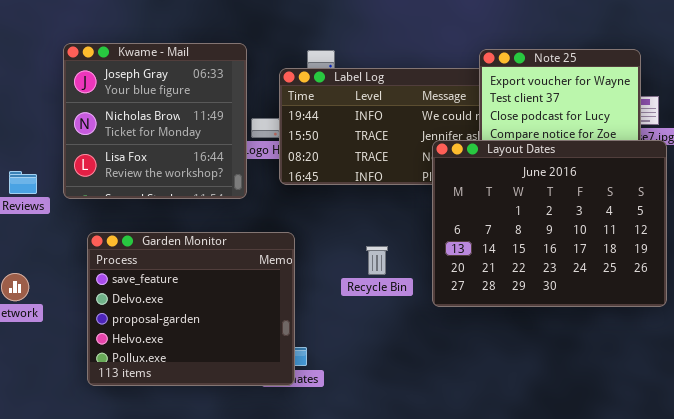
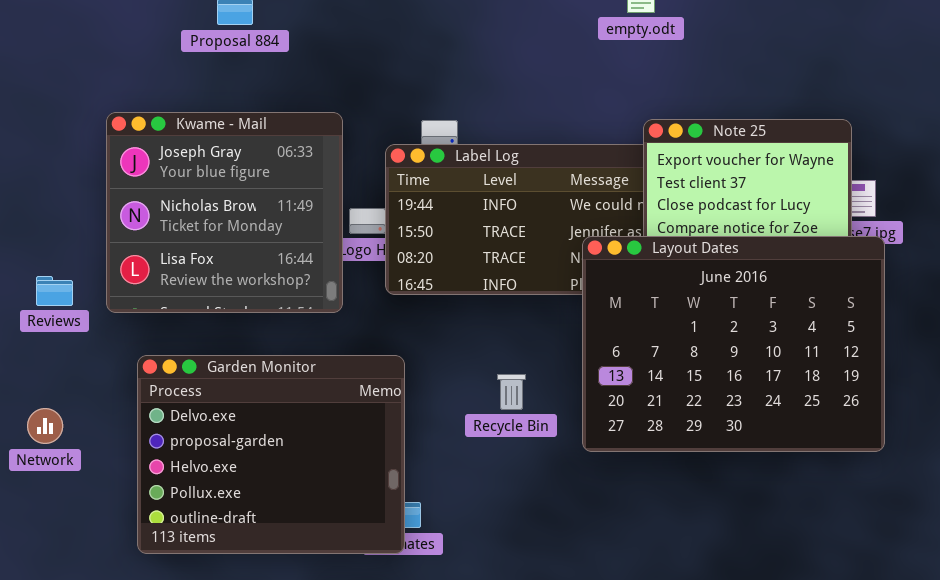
Garden Monitor: [87,232,295,386] -> [137,355,405,554], scrolled down 1 row

